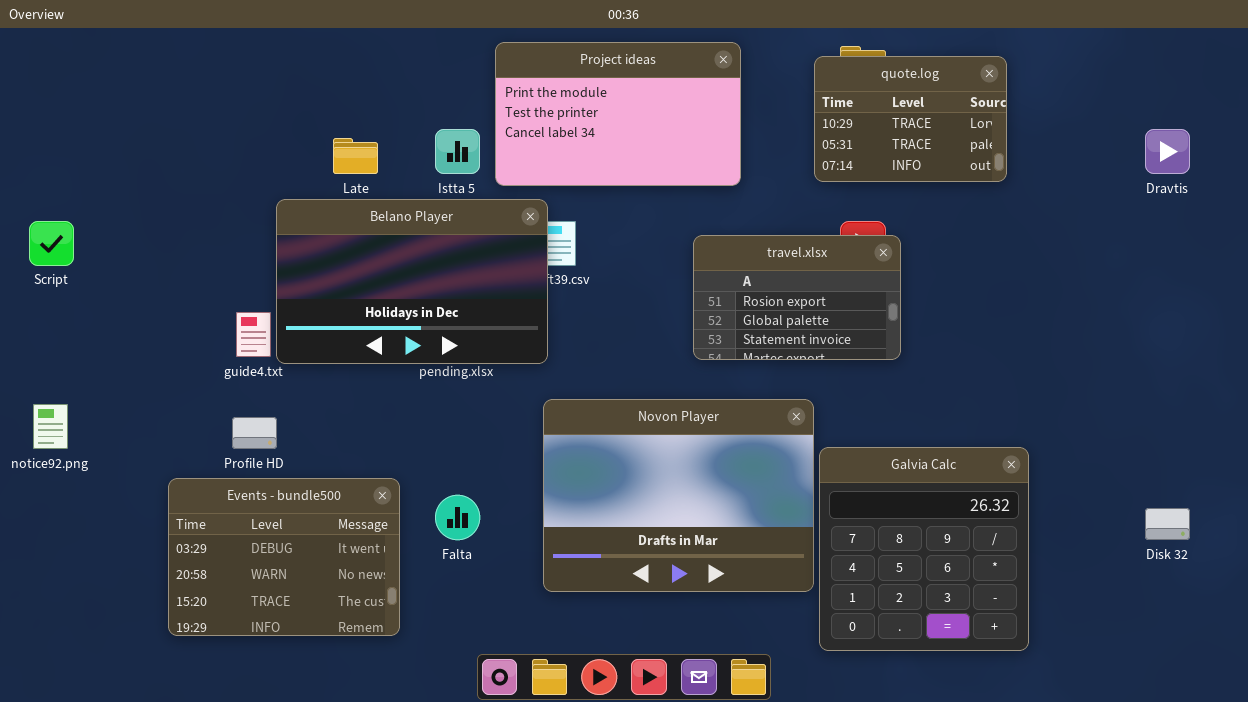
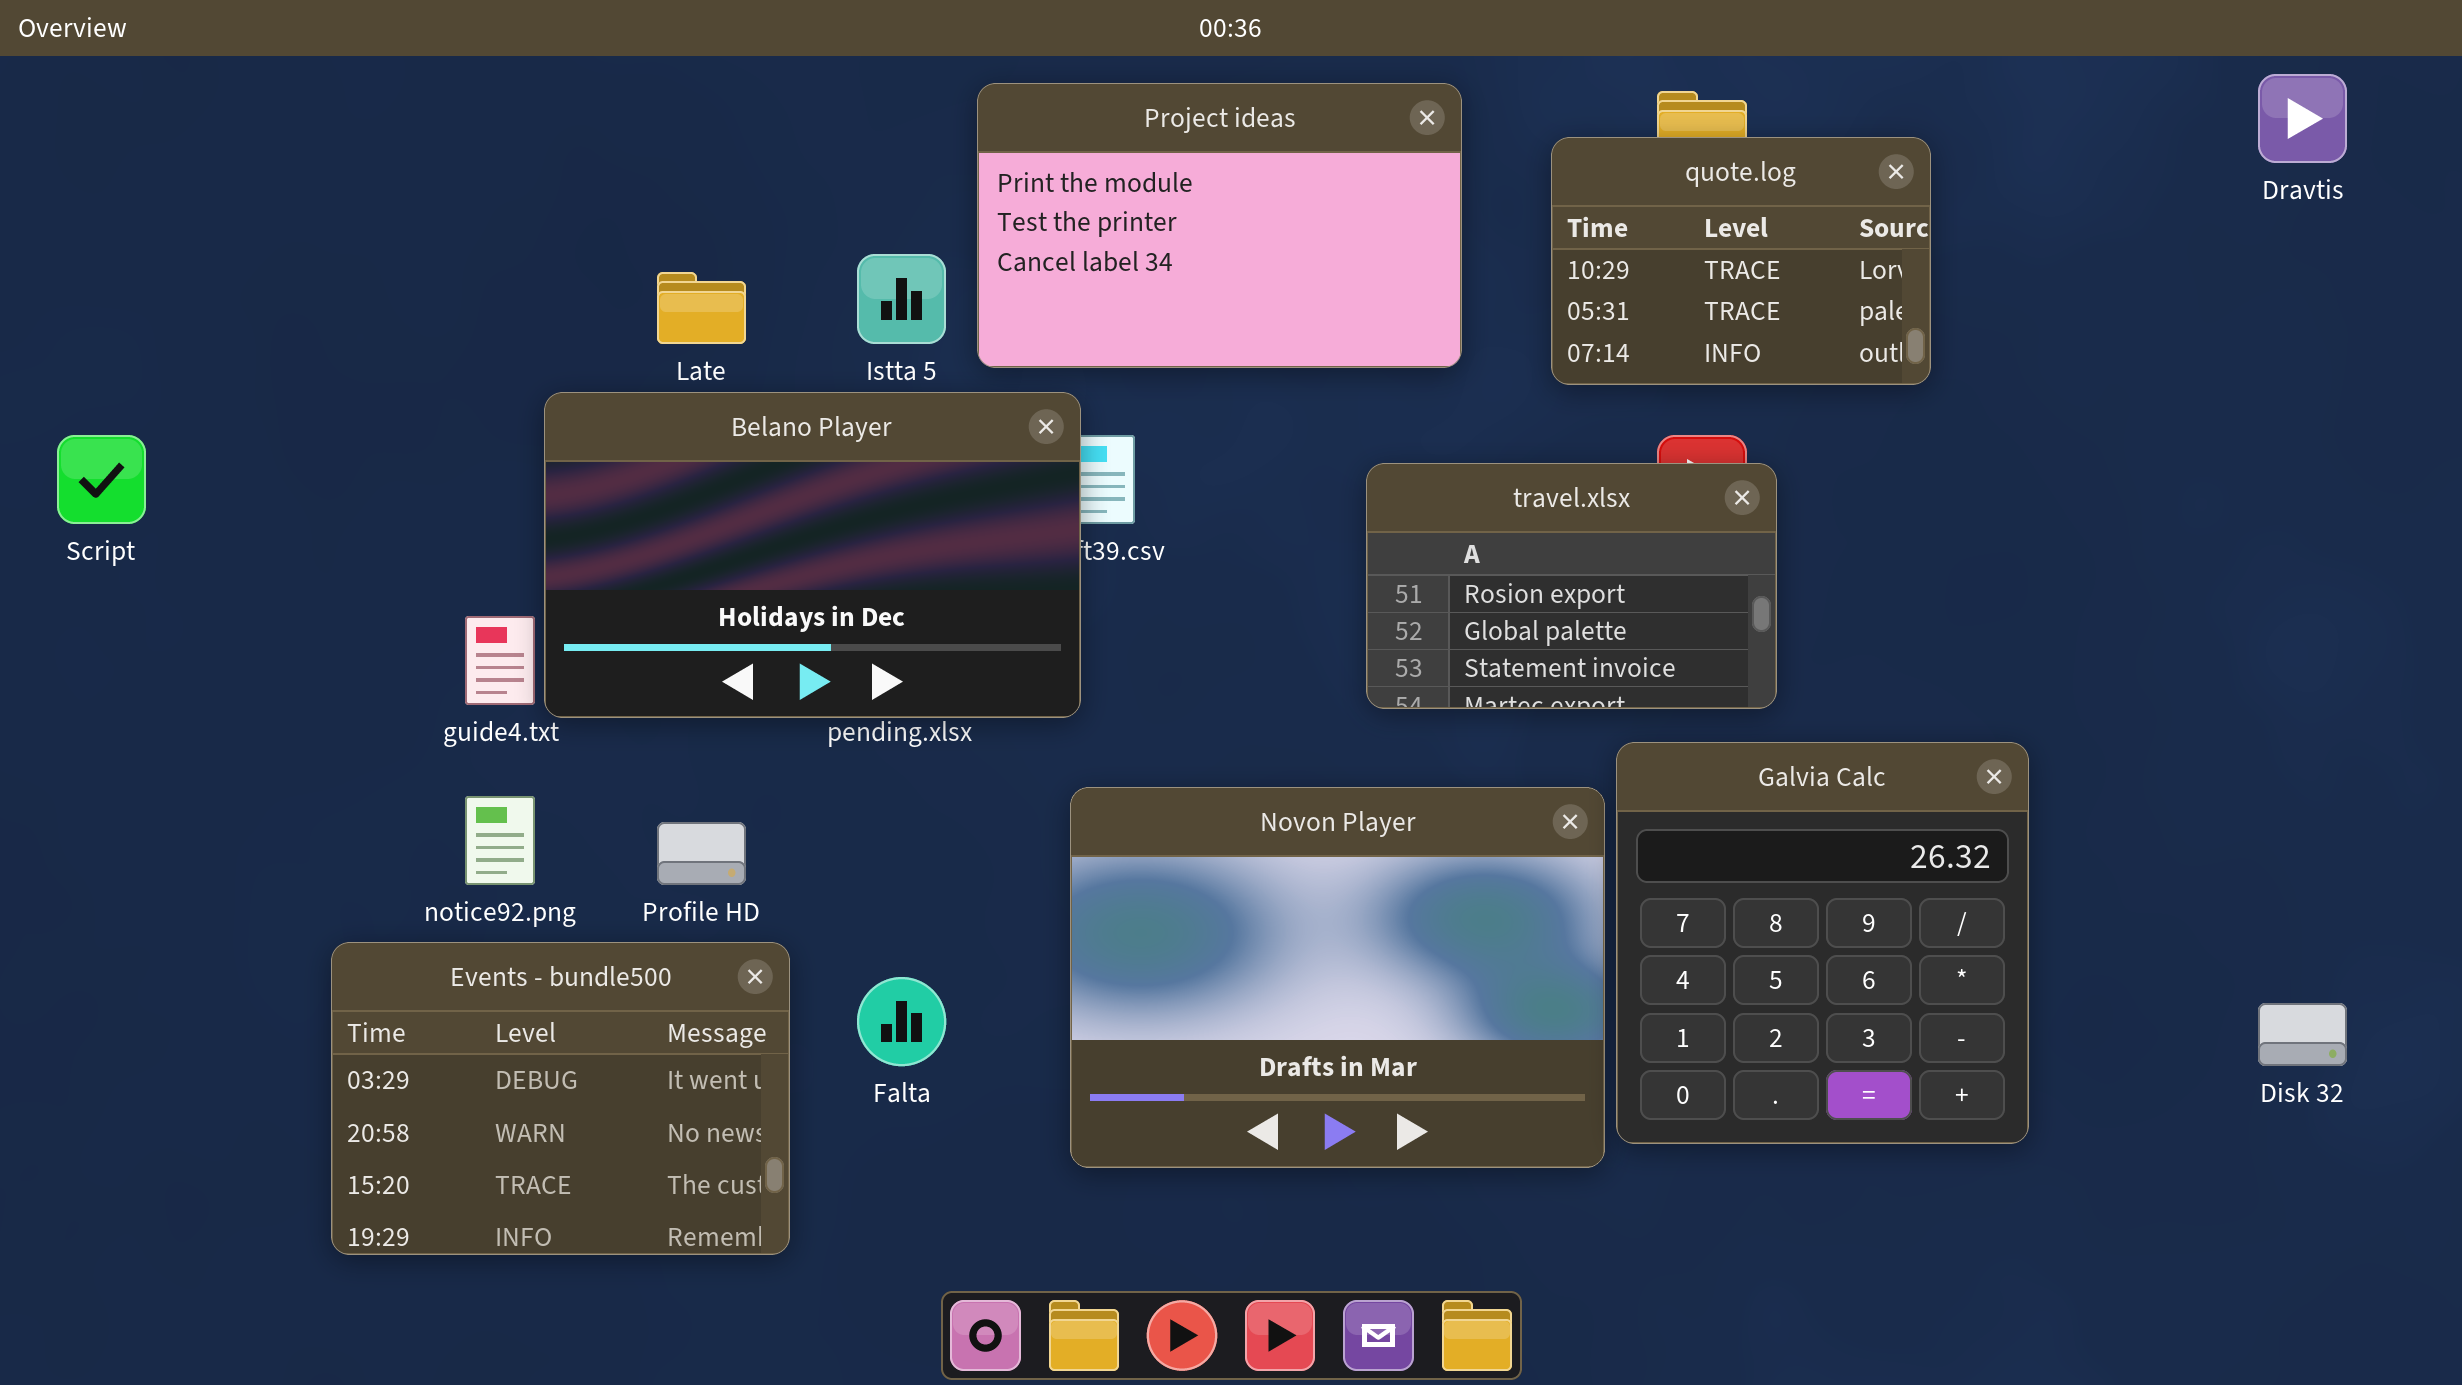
quote.log: [814,56,1007,182] -> [1551,137,1931,385], moved
Dravtis: [1145,129,1190,174] -> [2258,74,2347,163], moved
notice92.png: [33,404,68,449] -> [465,796,535,885], moved
Profile HD: [232,417,277,449] -> [657,822,746,885], moved
Galvia Calc: [819,447,1029,651] -> [1616,742,2029,1144], moved

